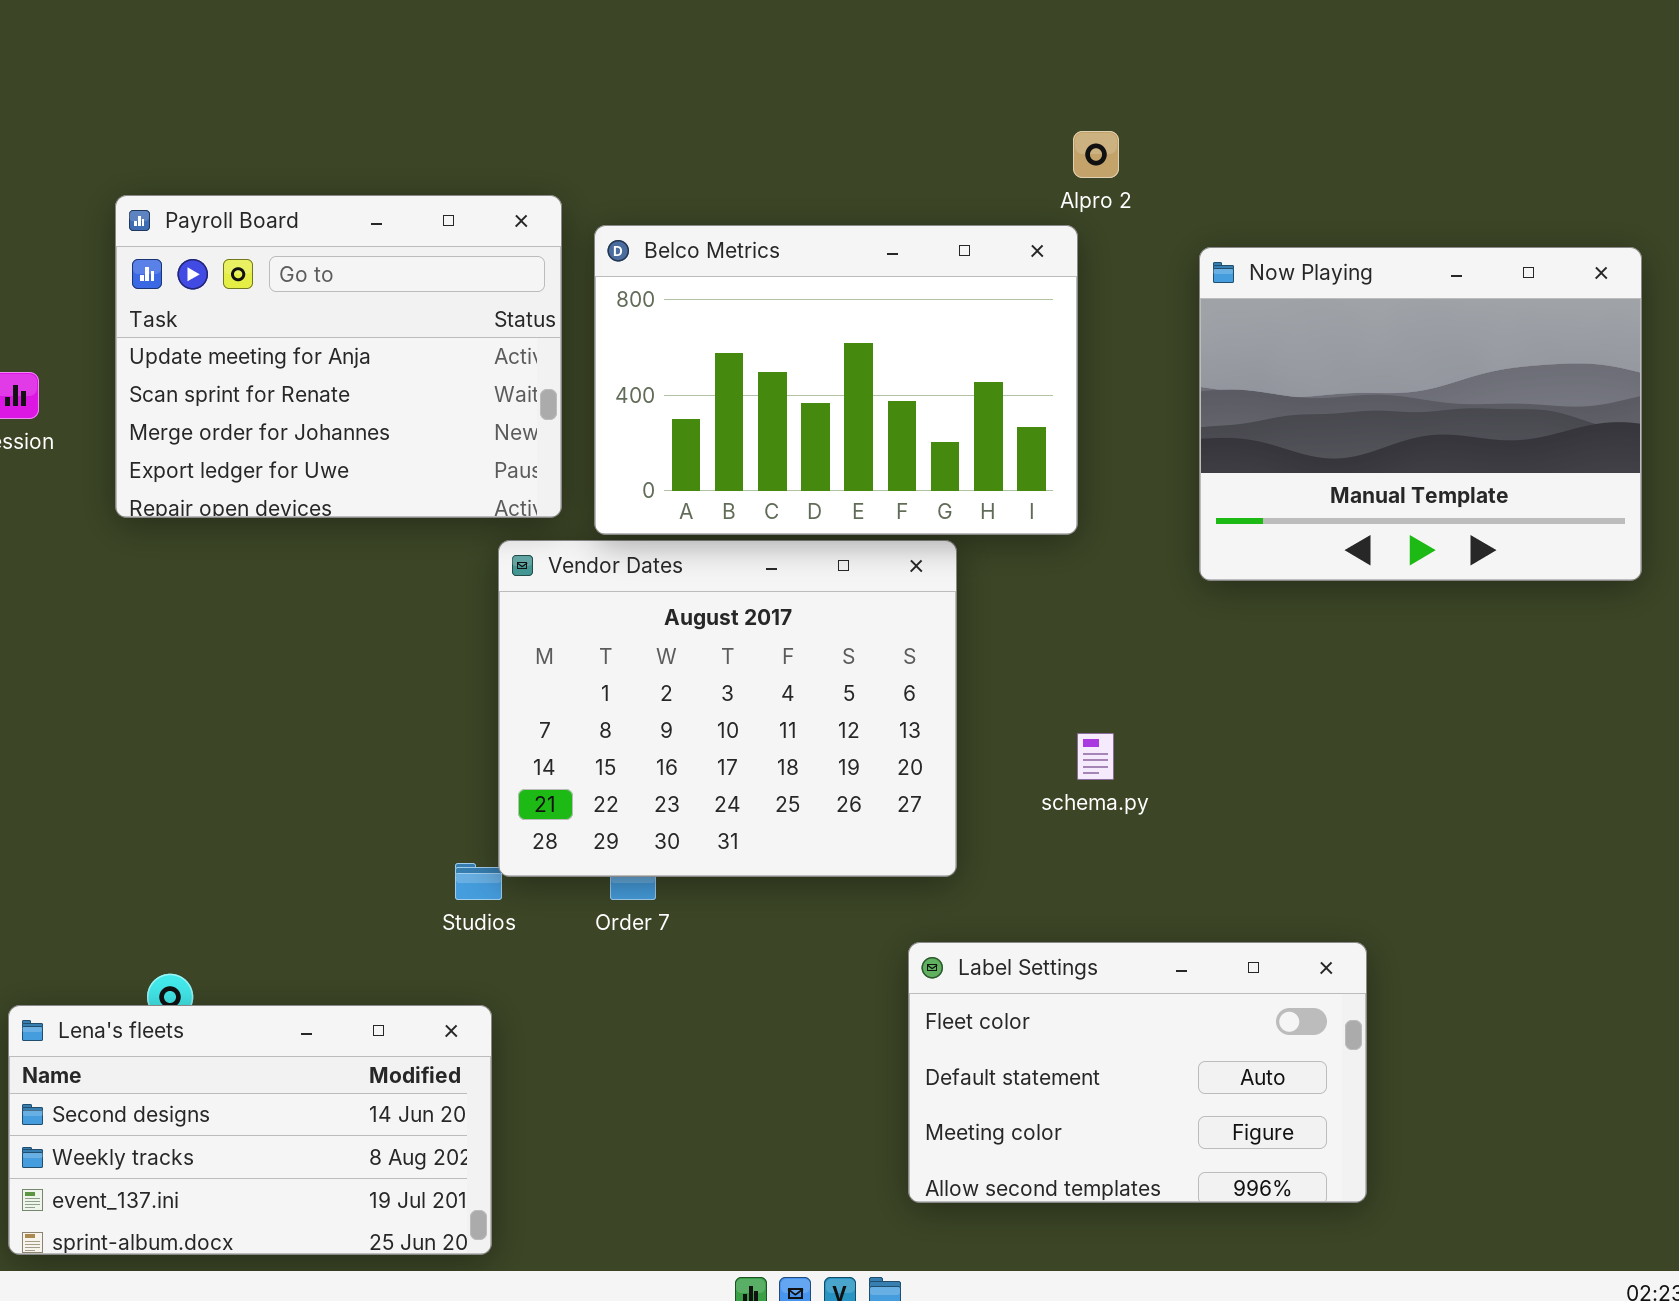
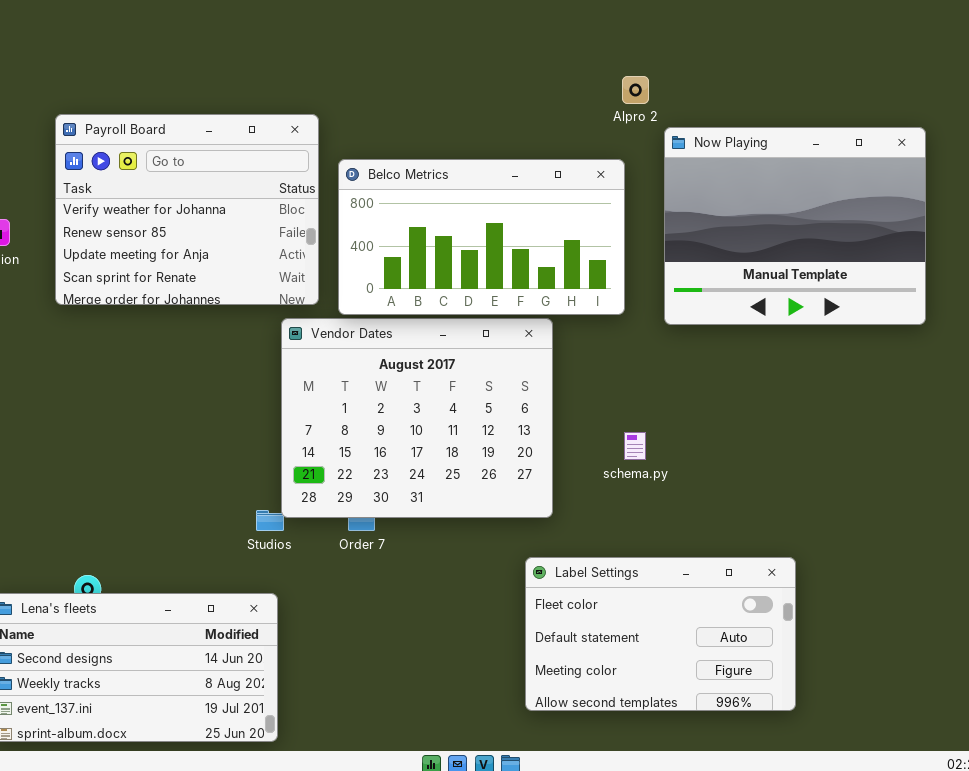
Payroll Board: [115,195,562,518] -> [55,114,319,305], scrolled up 2 rows
Belco Metrics: [594,225,1078,535] -> [338,159,625,315], resized
Now Playing: [1199,247,1642,581] -> [664,127,926,325], moved

